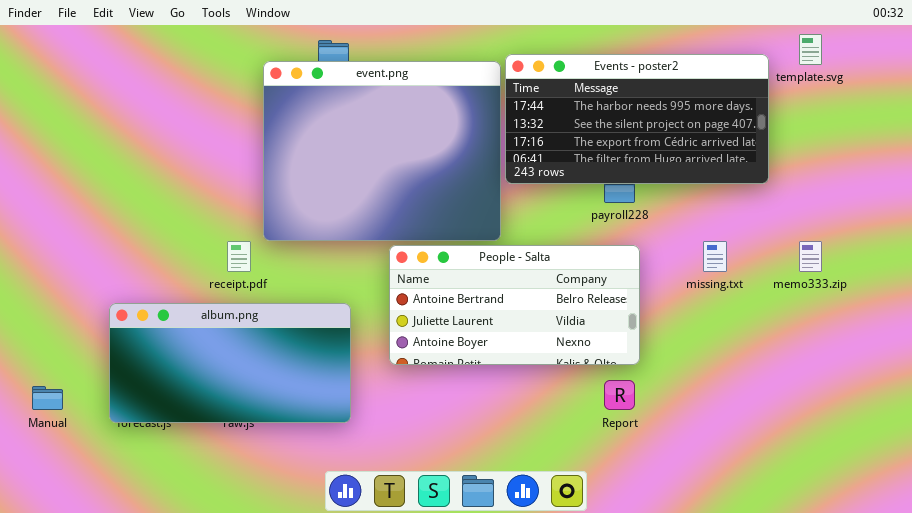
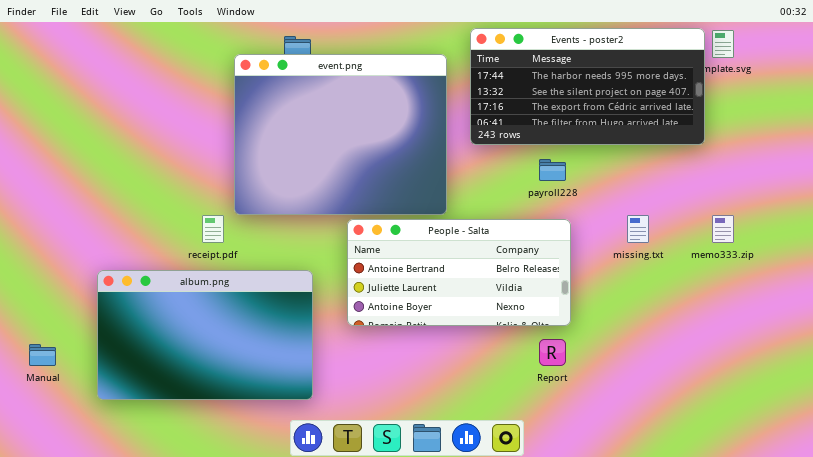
Events - poster2: [505,54,769,184] -> [470,28,705,145], moved
album.png: [109,303,351,423] -> [97,270,313,400], resized

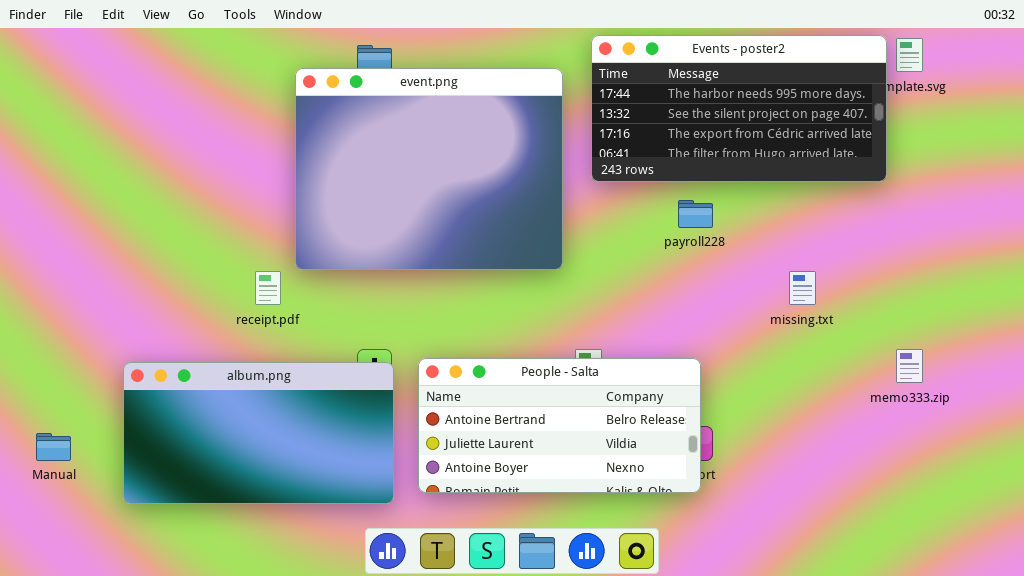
memo333.zip: [712,215,734,243] -> [896,349,923,383], moved
People - Salta: [347,219,571,326] -> [418,358,701,493], moved
album.png: [97,270,313,400] -> [123,362,394,504], resized

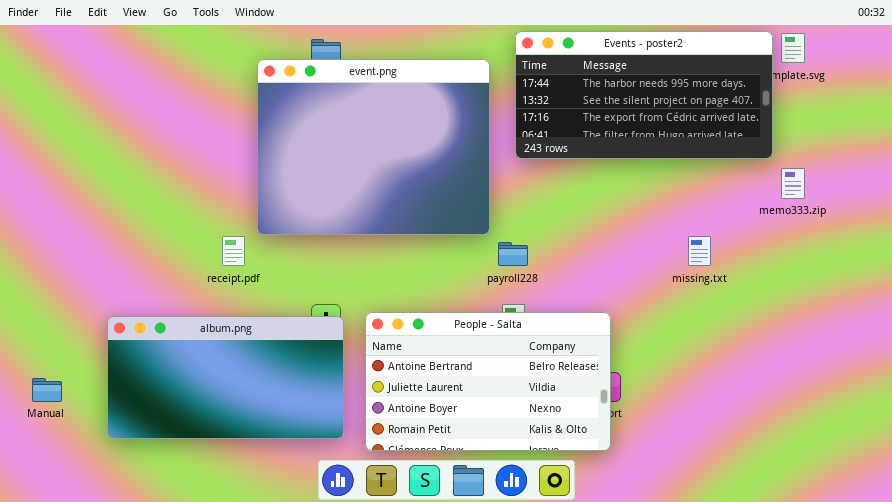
payroll228: [678,200,713,228] -> [498,242,528,266], moved
memo333.zip: [896,349,923,383] -> [781,168,805,199], moved
People - Salta: [418,358,701,493] -> [365,312,611,451], resized

